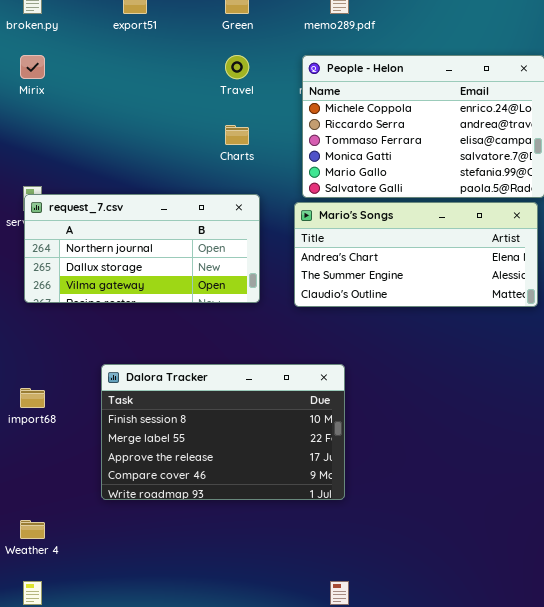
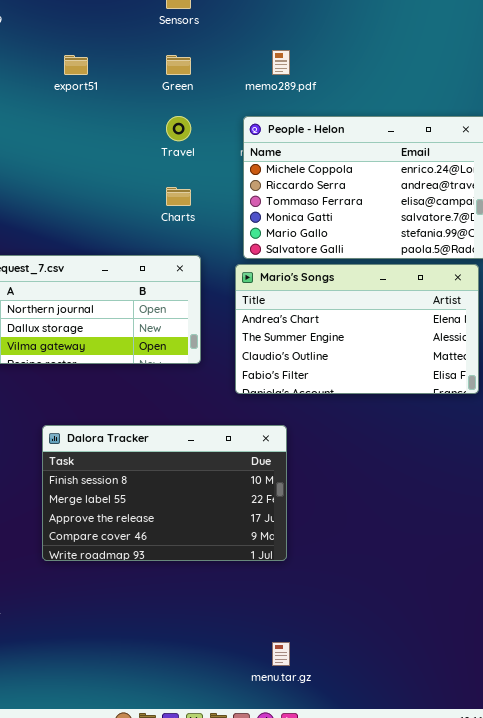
Mario's Songs: [294,202,538,307] -> [235,264,479,394], resized

